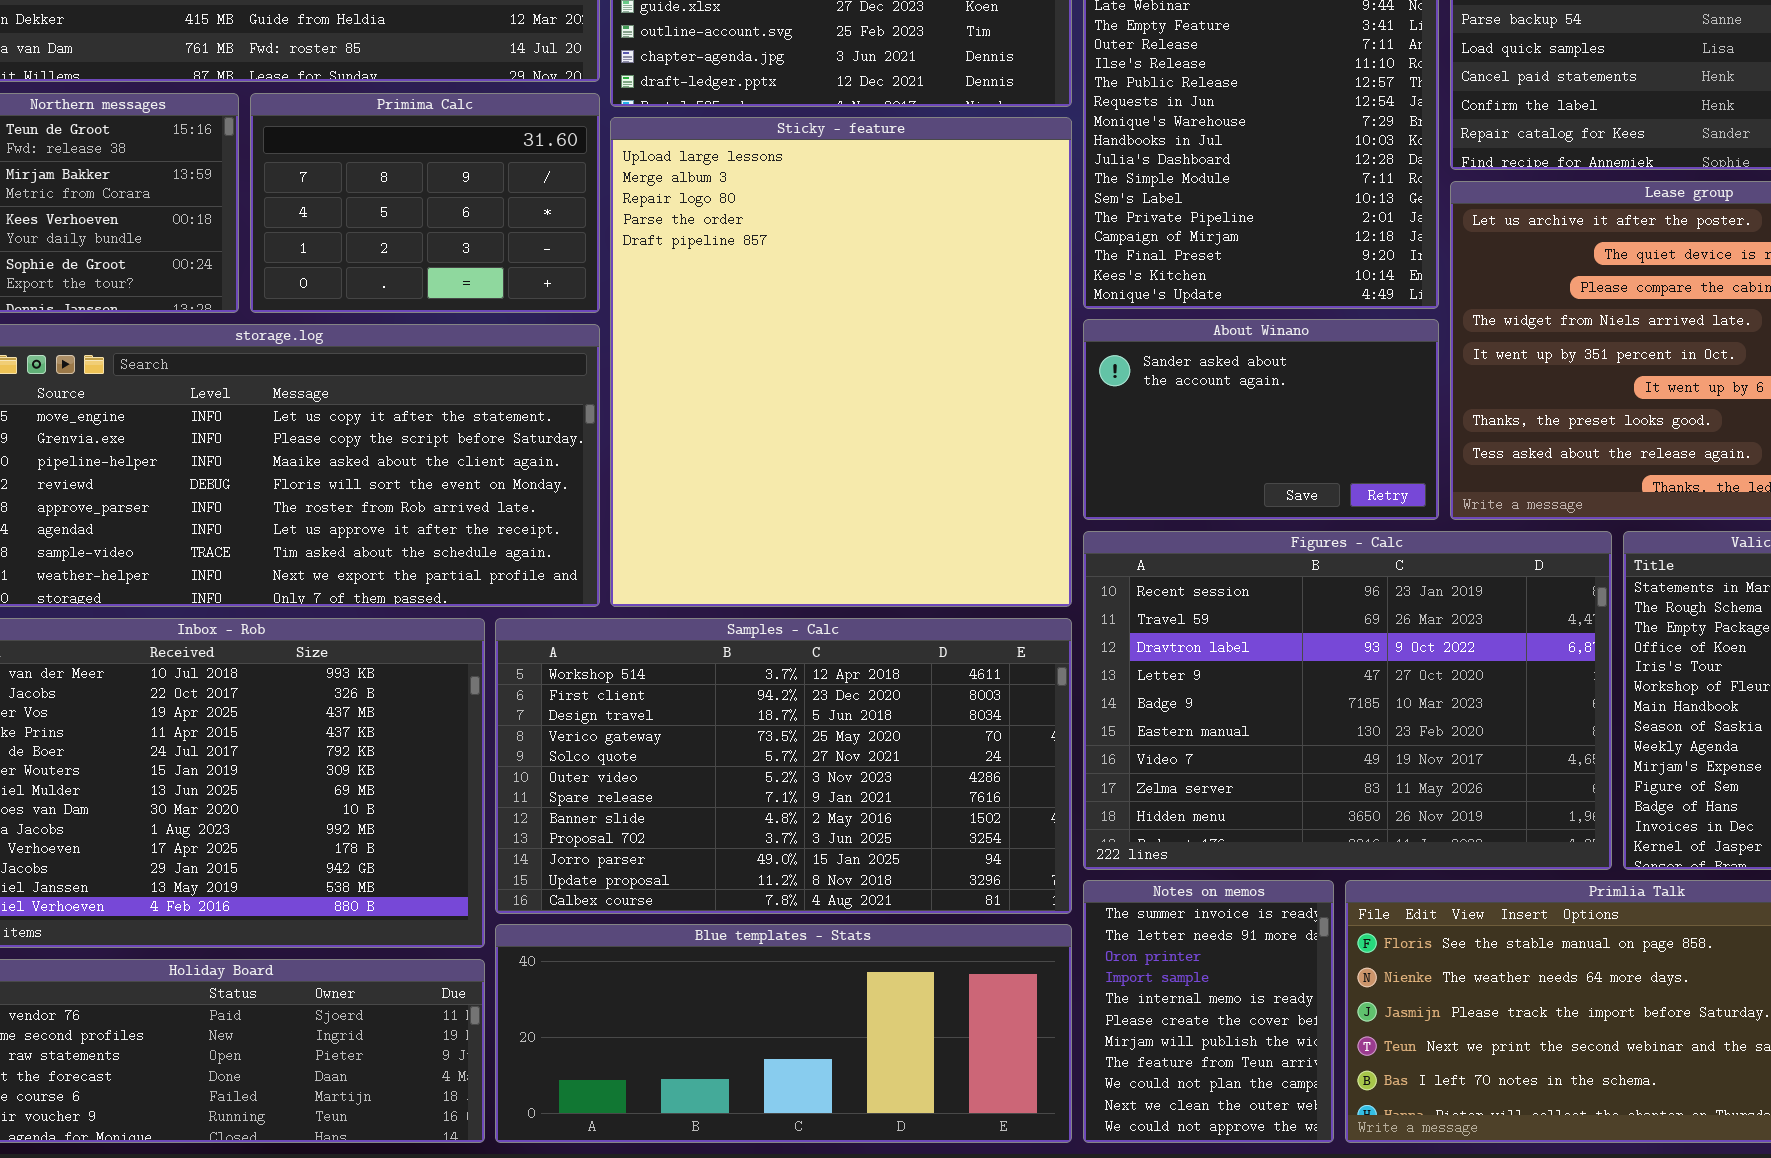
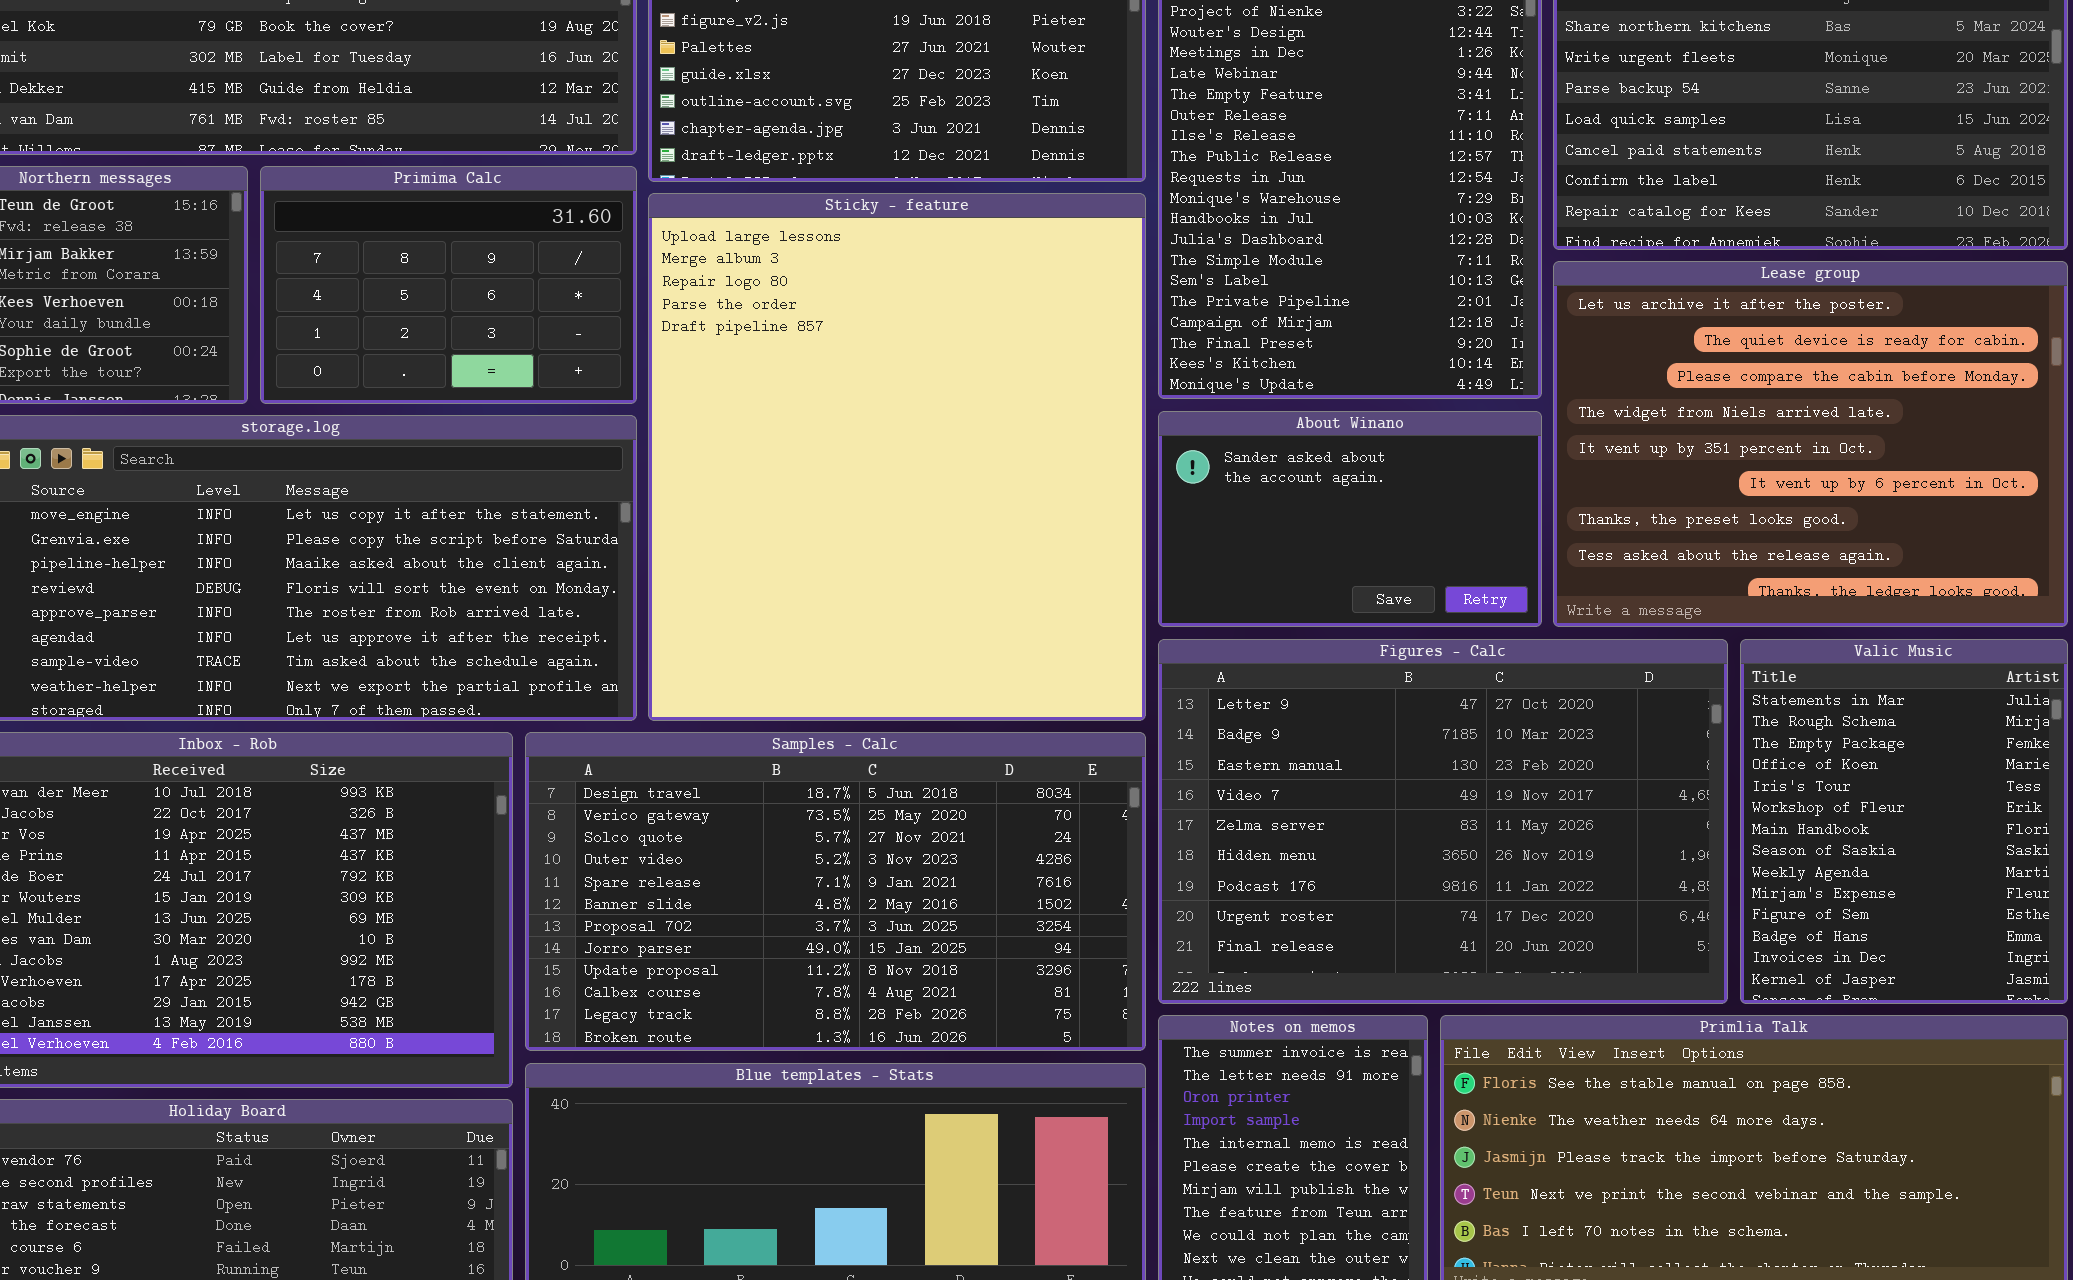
Figures - Calc: [1083,531,1612,870] -> [1158,639,1728,1004], scrolled down 3 rows
Samples - Calc: [495,618,1072,914] -> [525,732,1146,1051], scrolled down 2 rows

